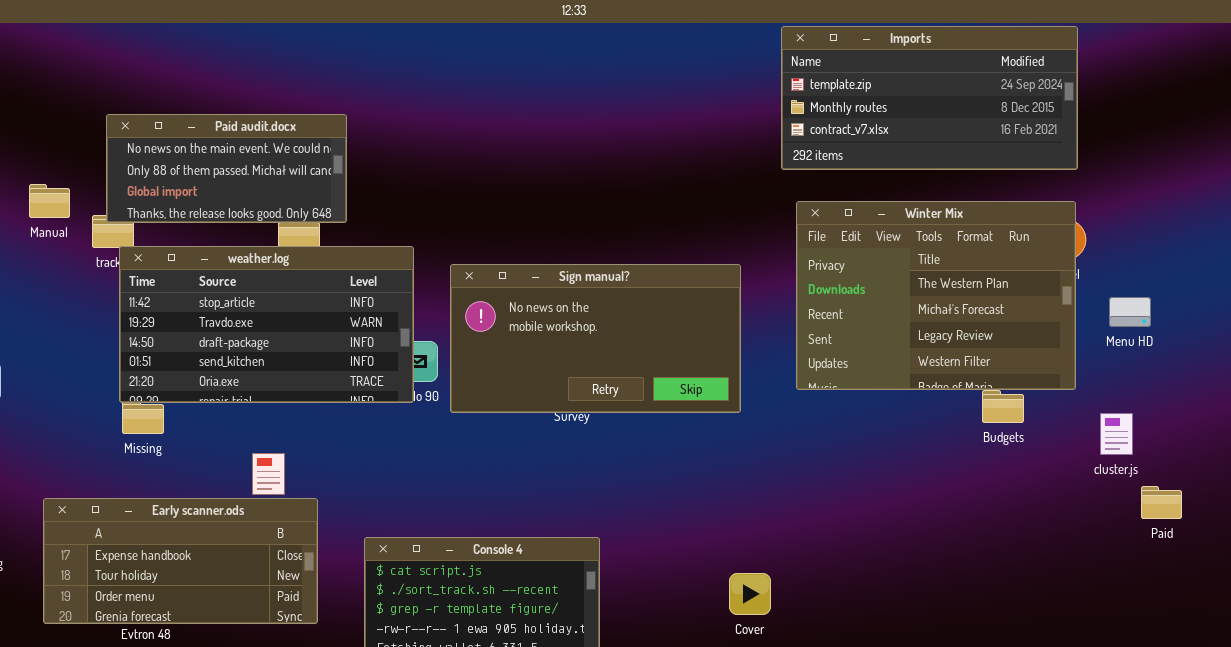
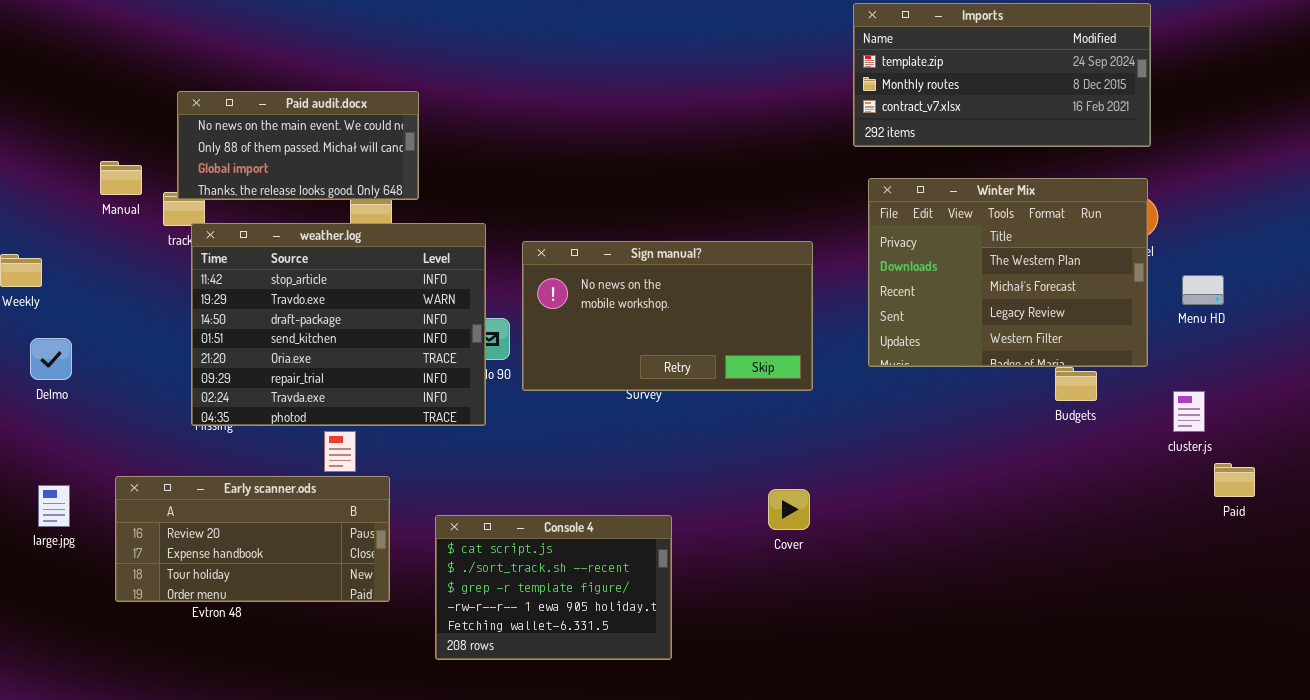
weather.log: [119,246,414,403] -> [191,223,486,426], resized
Early scanner.ods: [43,498,318,624] -> [115,476,390,602], scrolled up 1 row
Cover: [729,573,771,615] -> [768,489,810,530], moved

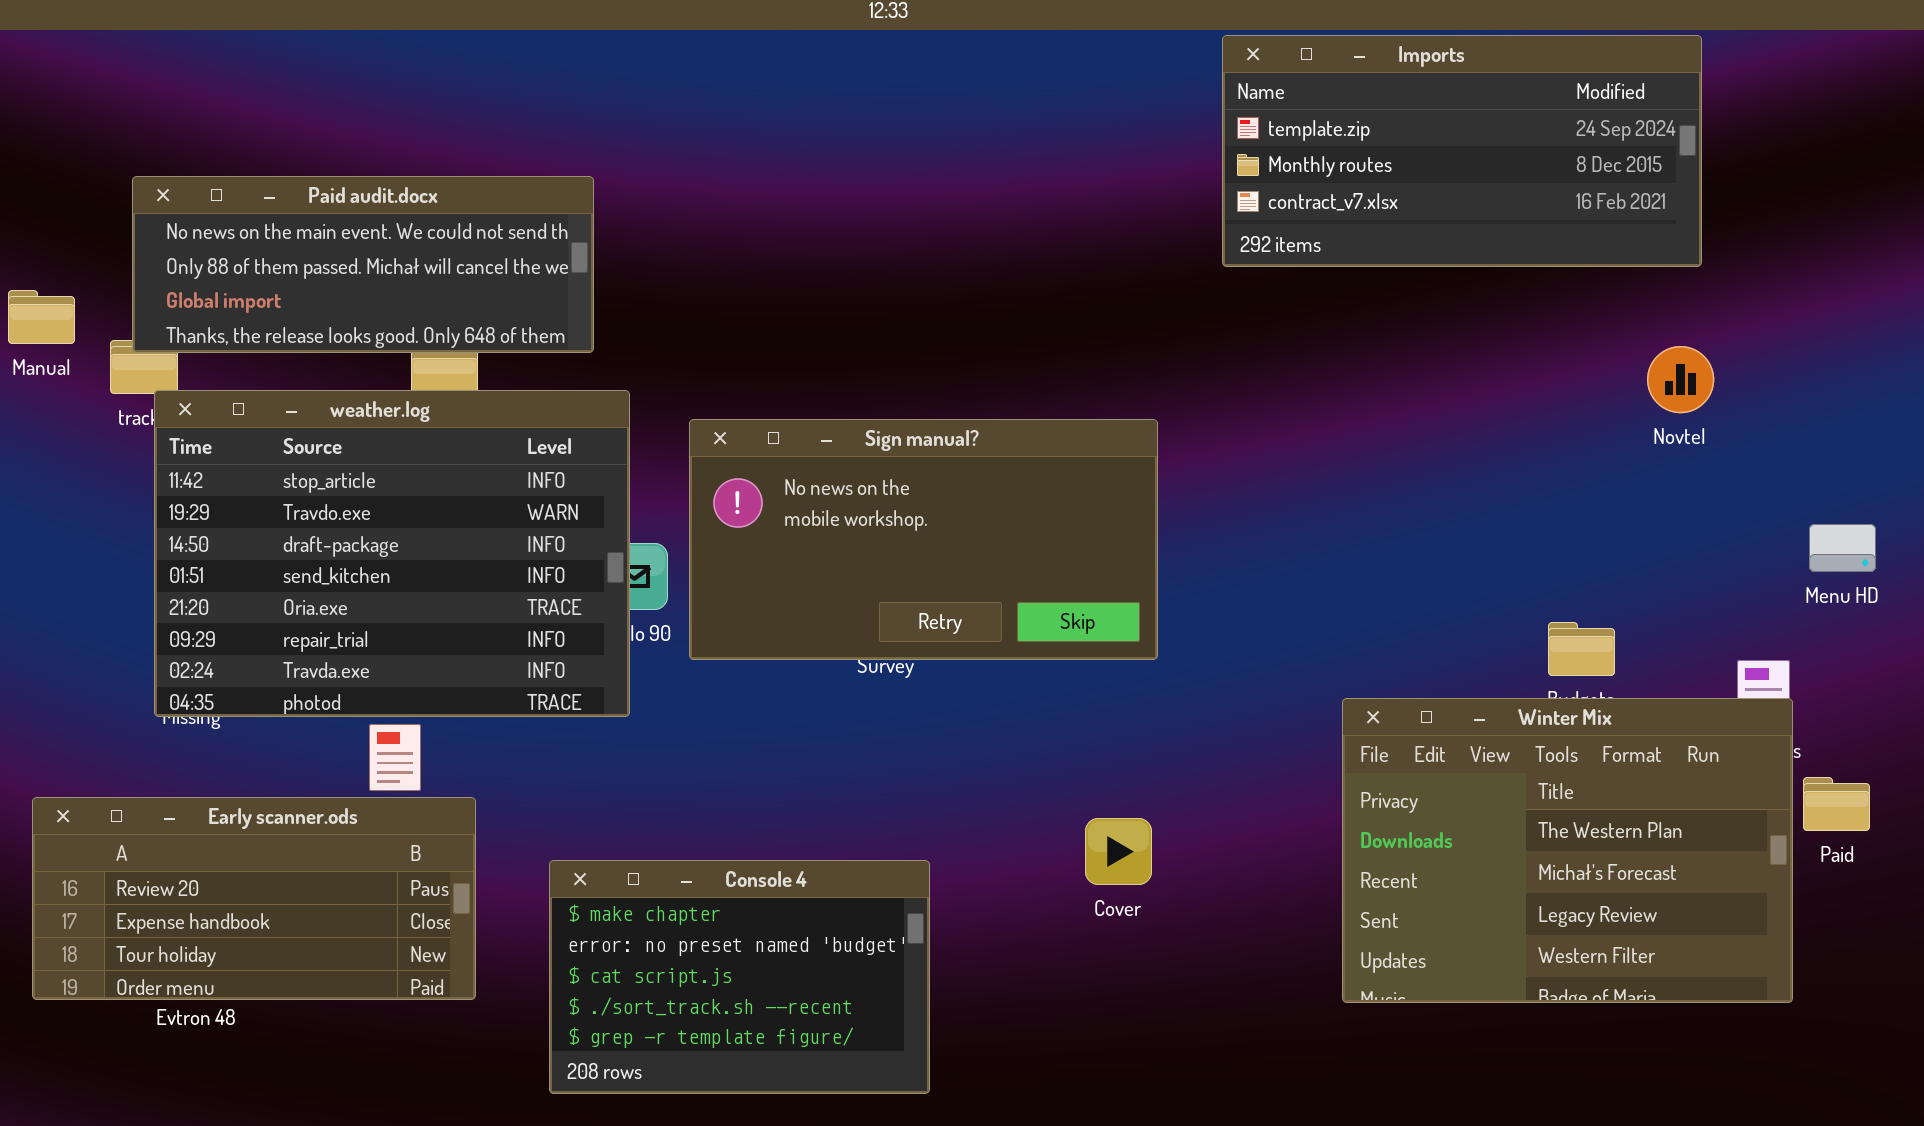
Paid audit.docx: [177,91,419,200] -> [132,176,594,353], resized
Winter Mix: [868,178,1148,367] -> [1342,698,1793,1003], moved
Menu HD: [1182,275,1224,305] -> [1809,524,1876,572], moved
Console 4: [435,515,672,660] -> [549,860,930,1094], scrolled up 2 rows

